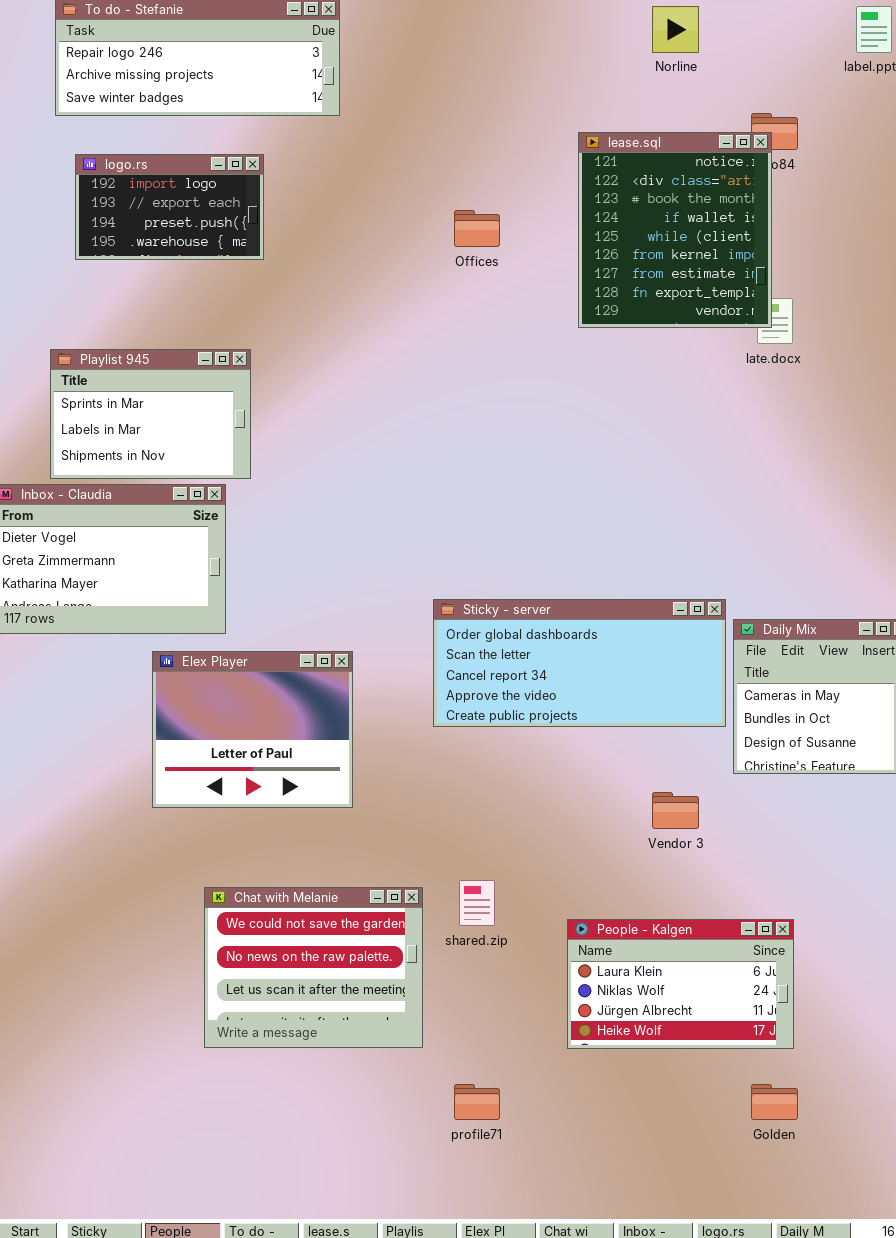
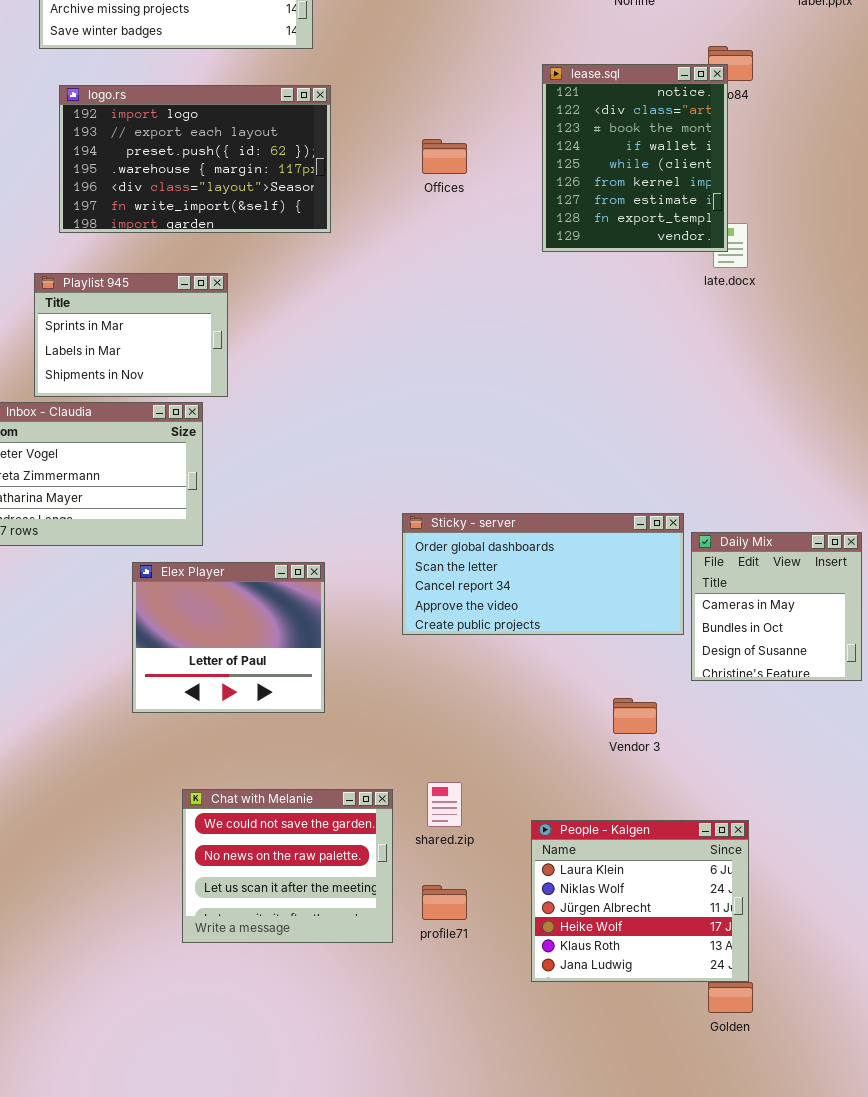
logo.rs: [75,154,264,260] -> [59,85,331,233], resized
People - Kalgen: [567,919,794,1049] -> [531,820,749,982], resized
profile71: [454,1084,500,1120] -> [422,885,467,920], moved

